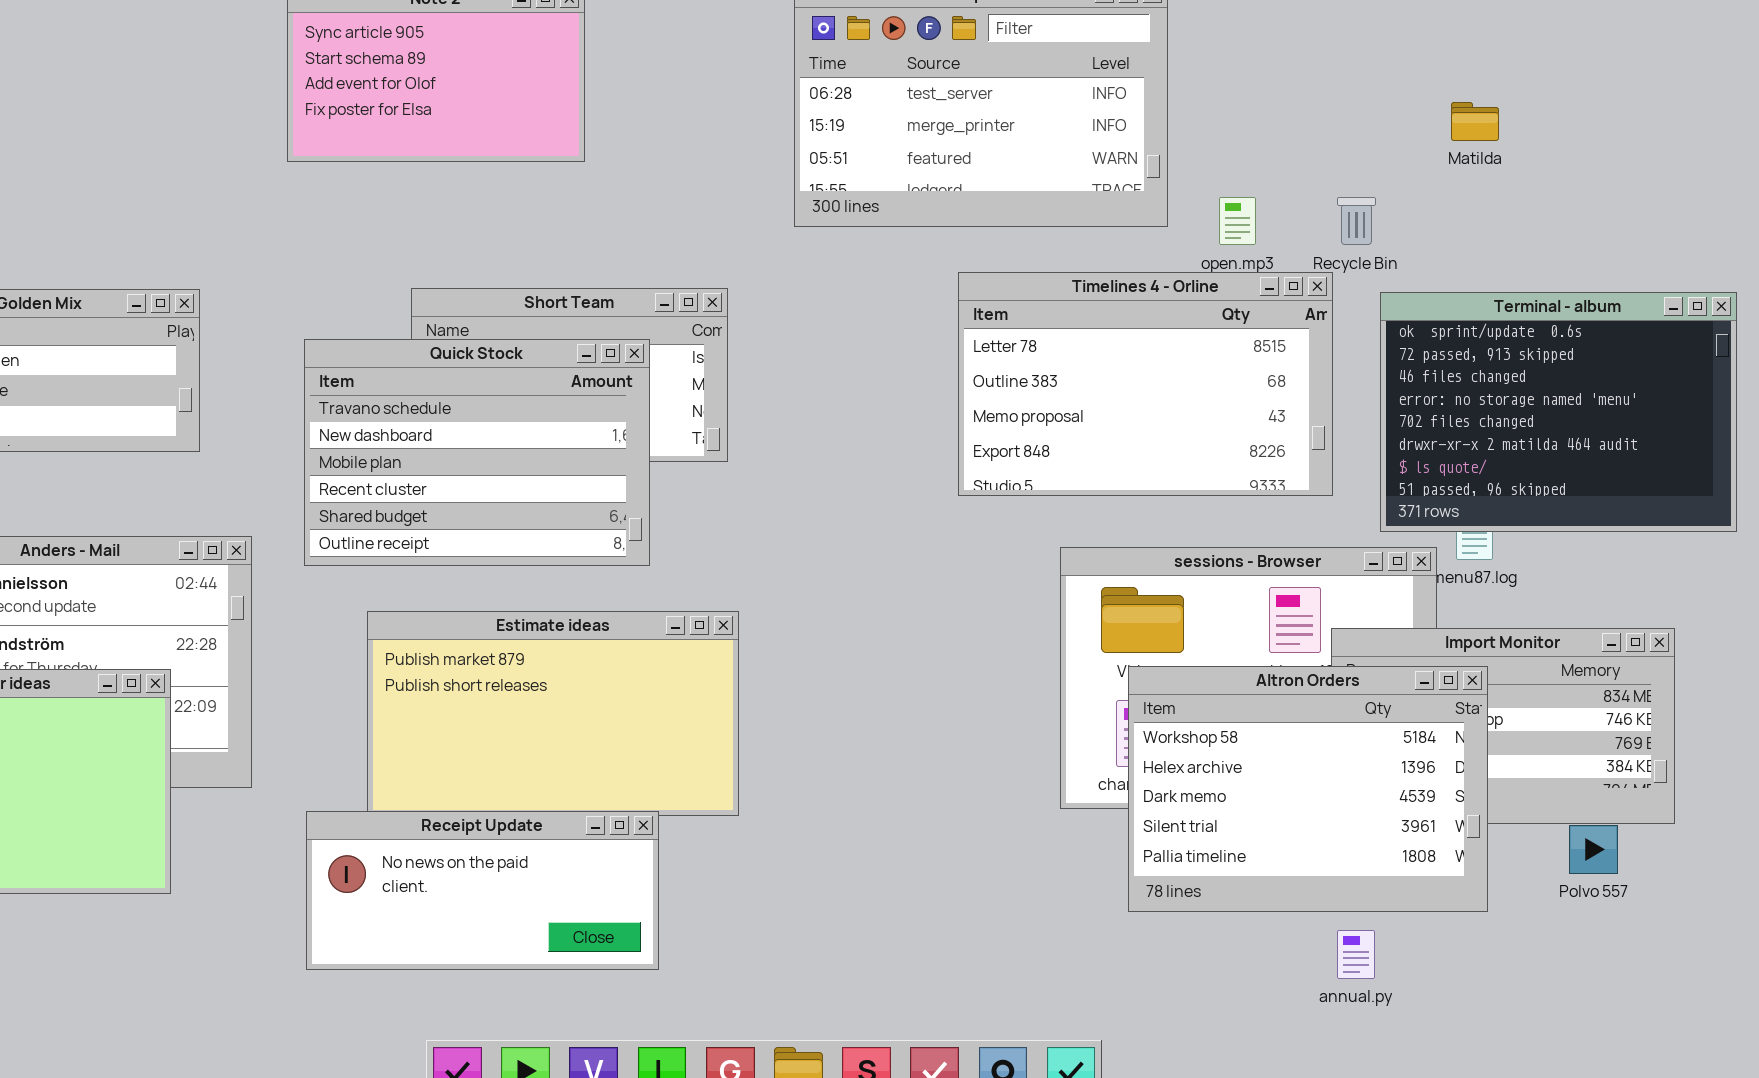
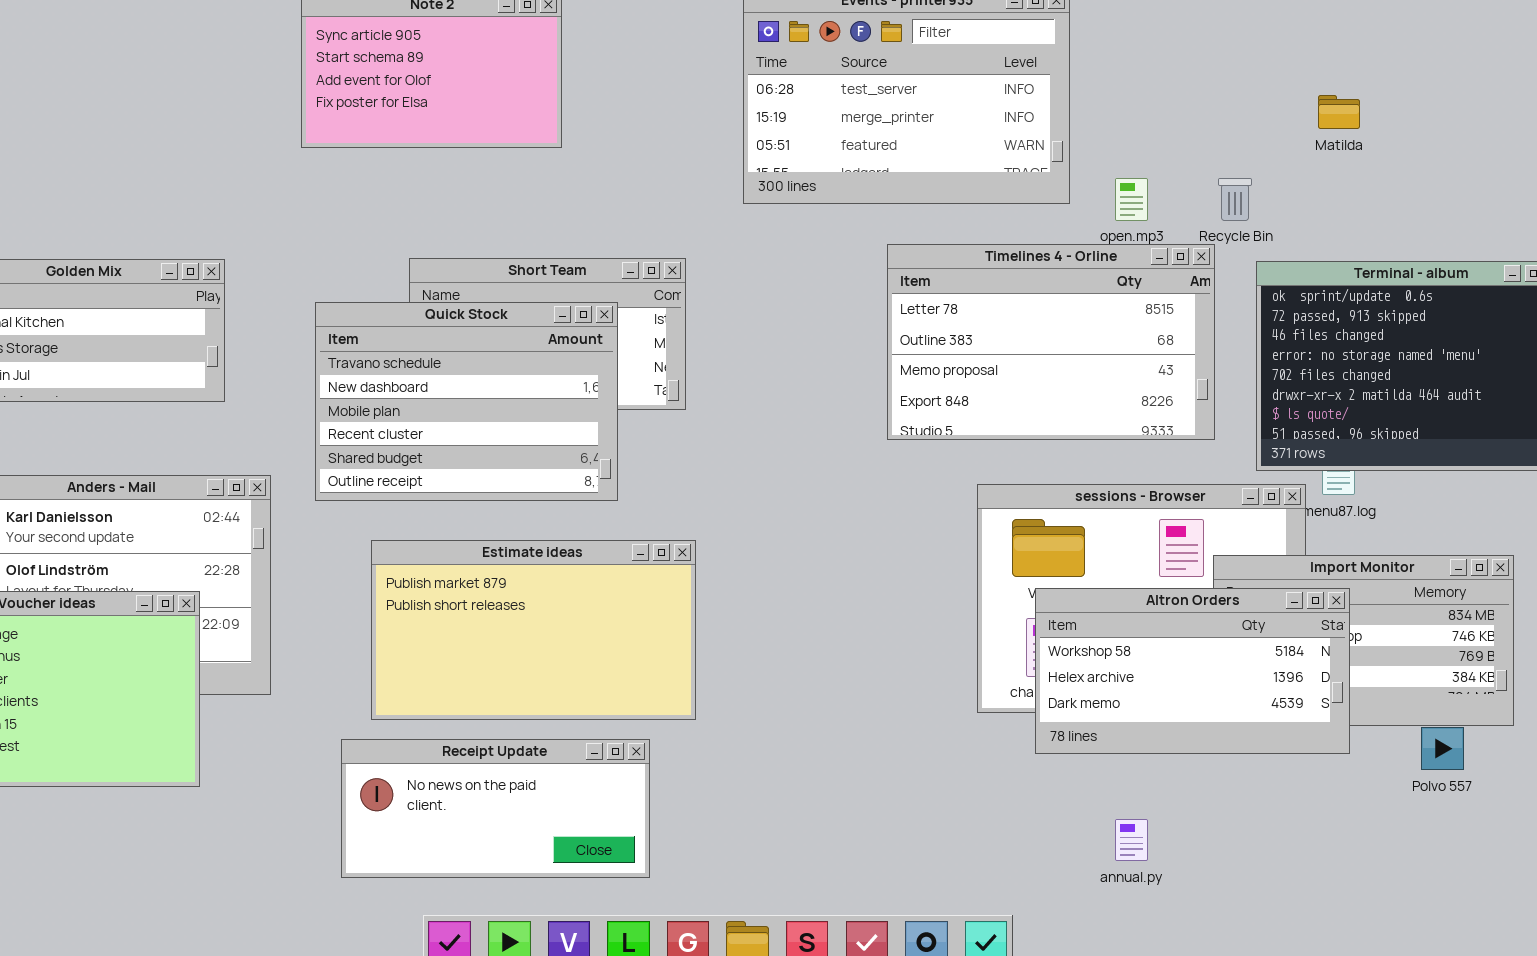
Altron Orders: [1128,666,1488,912] -> [1035,588,1350,754], resized
Receipt Update: [306,811,659,970] -> [341,739,650,878], moved
annual.py: [1337,930,1375,979] -> [1115,819,1148,861], moved

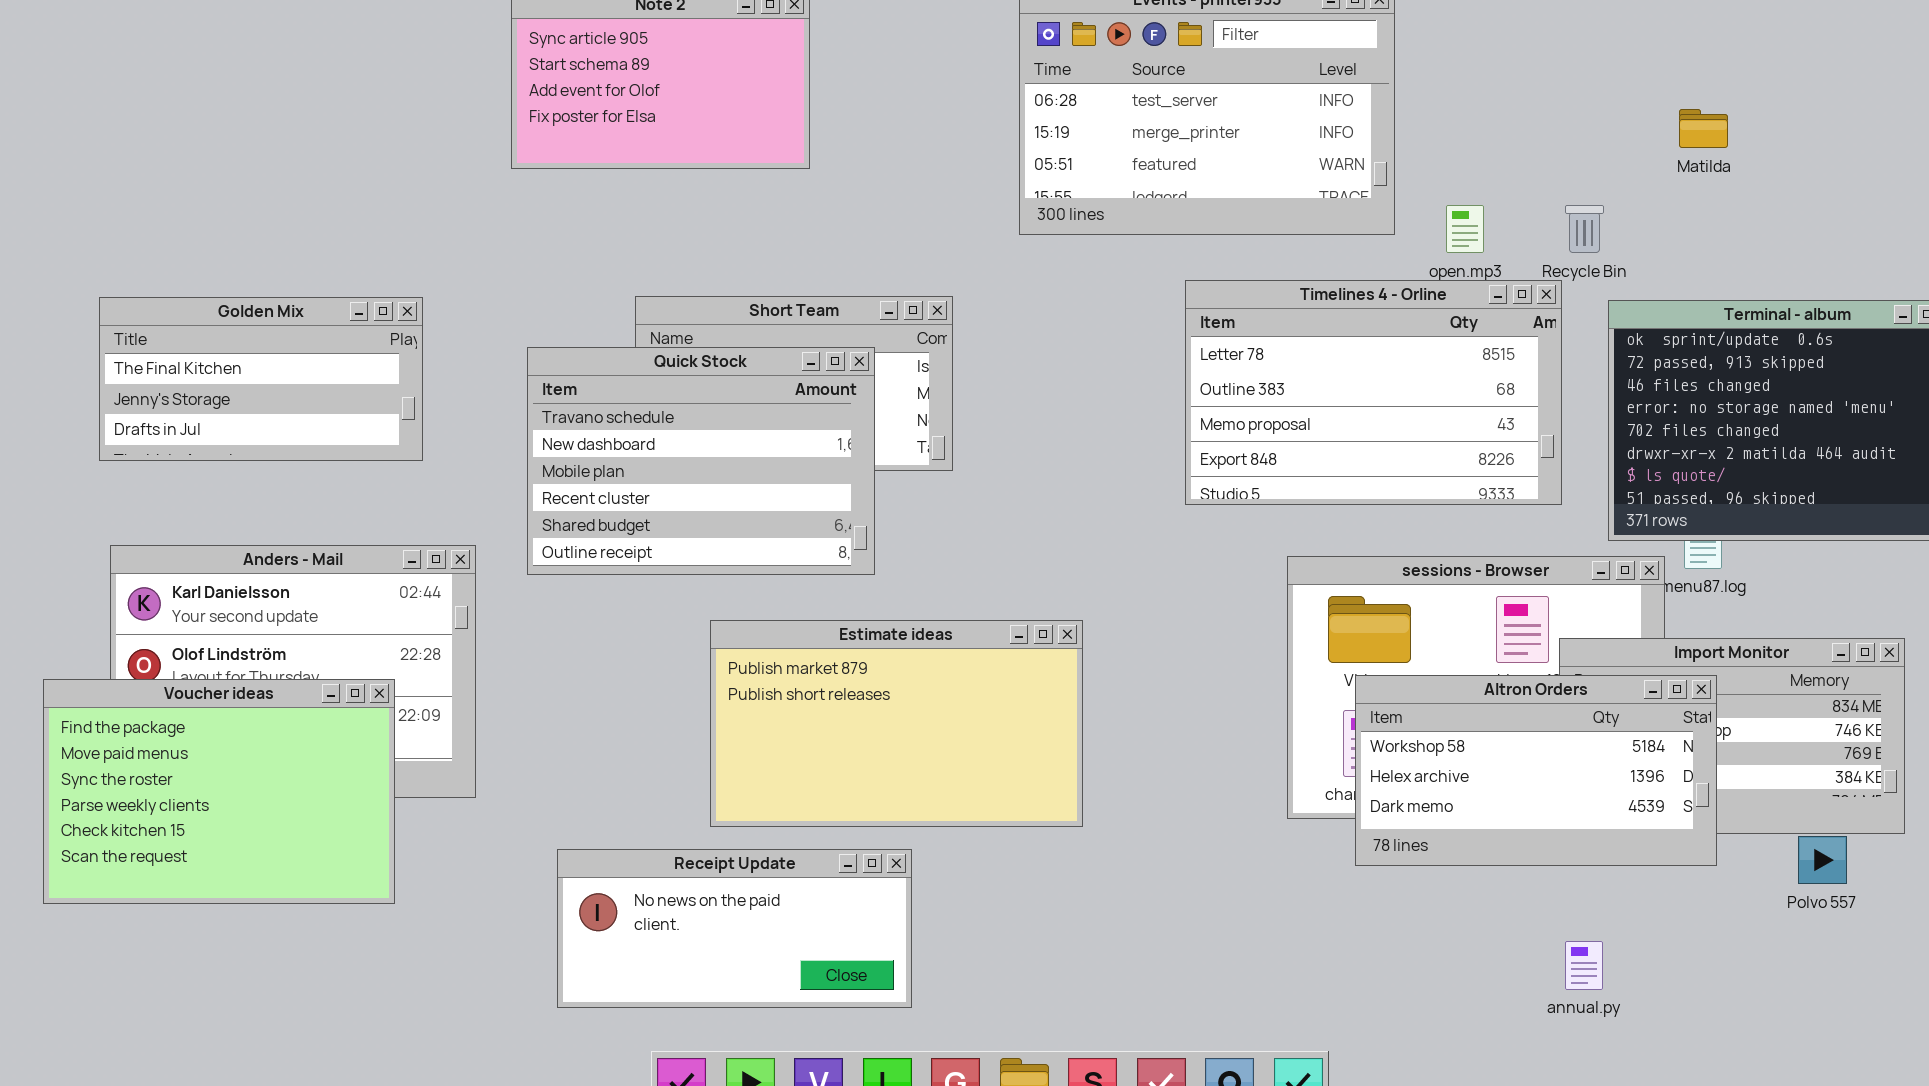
Estimate ideas: [371,540,696,720] -> [710,620,1083,827], moved
annual.py: [1115,819,1148,861] -> [1565,941,1603,990], moved

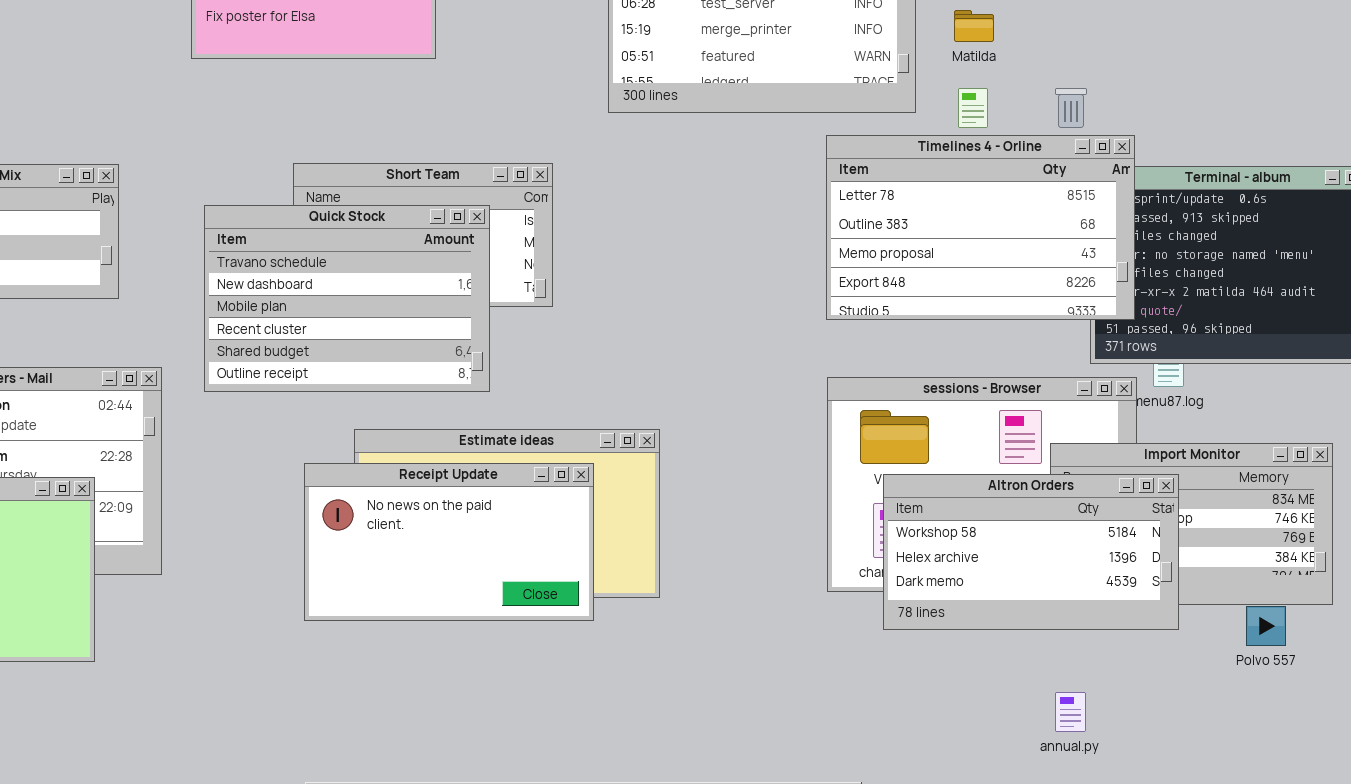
Matilda: [1679,109,1728,148] -> [954,10,994,42], moved
Timelines 4 - Orline: [1185,280,1562,505] -> [826,135,1135,320], moved
Receipt Update: [557,849,912,1008] -> [304,463,594,621], moved, resized

